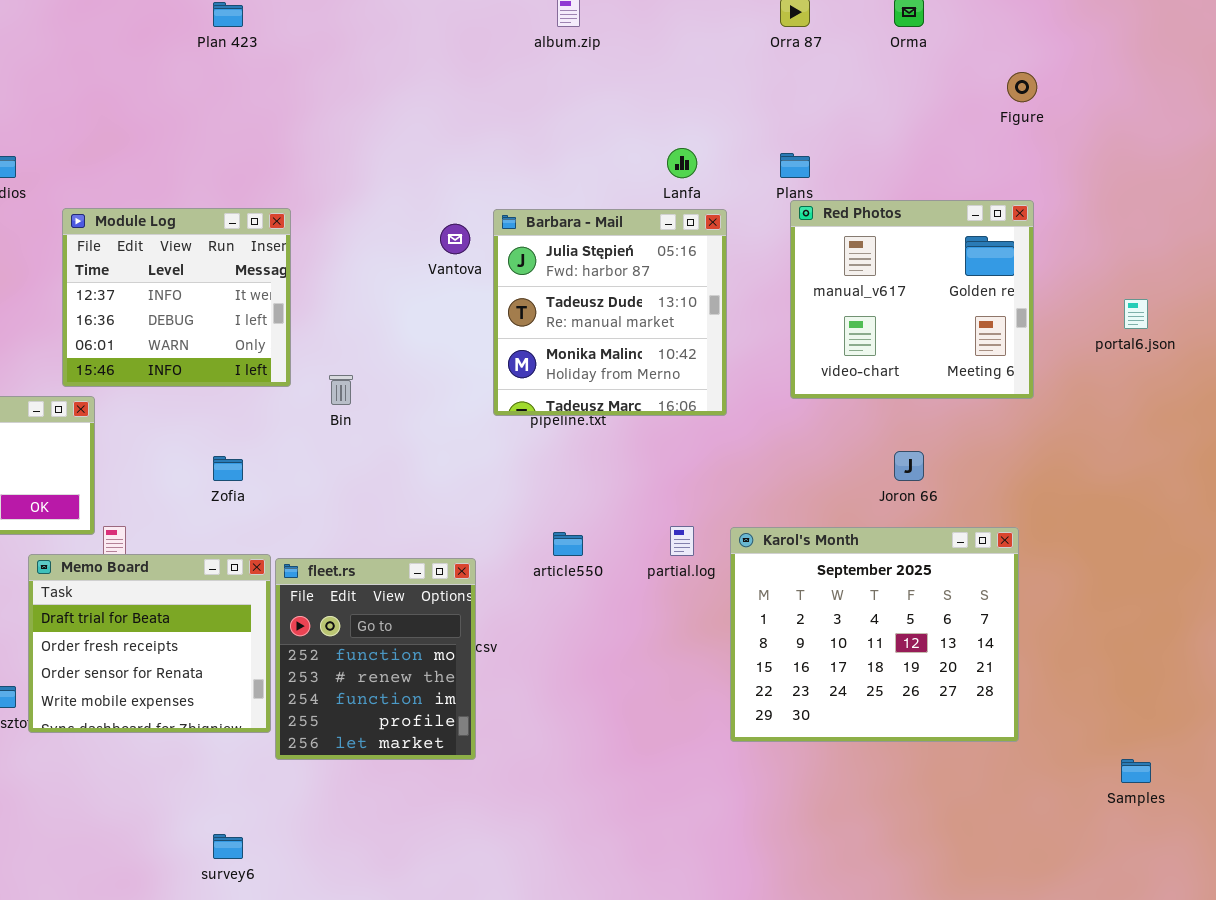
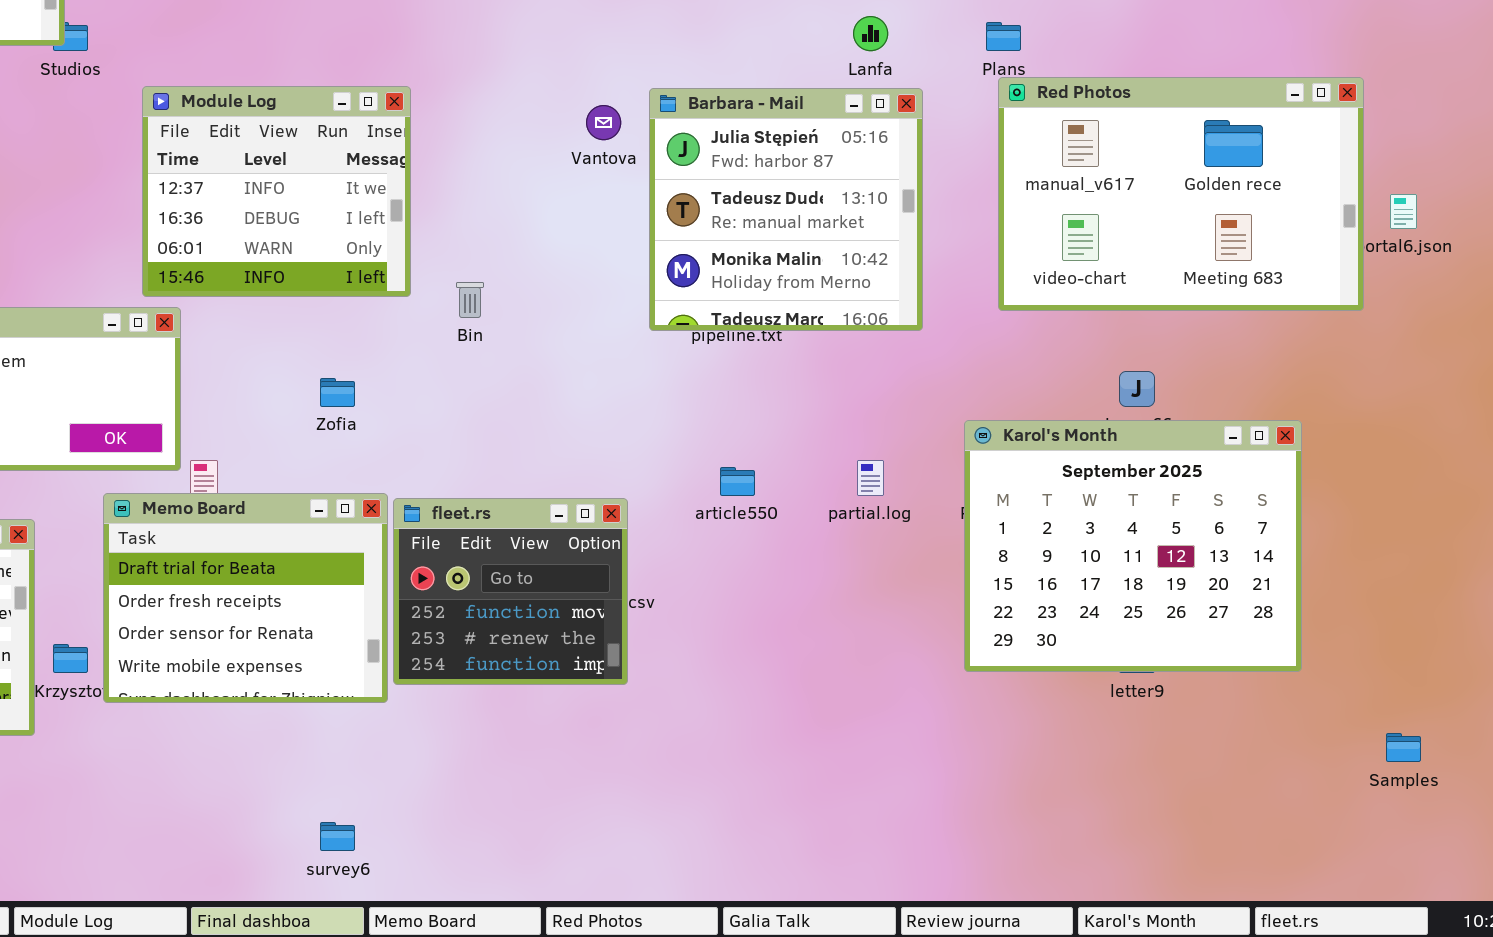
Red Photos: [790,200,1034,399] -> [998,77,1364,311], resized
Karol's Month: [730,527,1019,742] -> [964,420,1302,672], moved
fleet.rs: [275,558,476,760] -> [393,498,628,685], resized

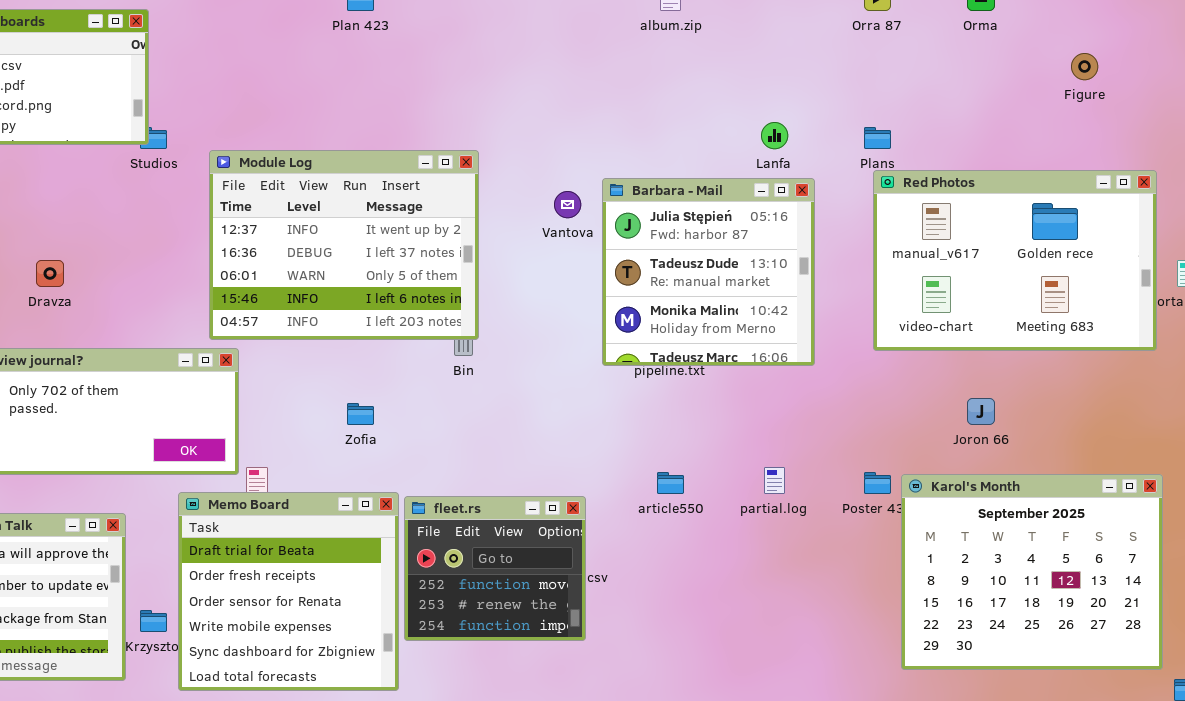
Module Log: [142,86,411,297] -> [209,150,479,340], resized
Karol's Month: [964,420,1302,672] -> [901,474,1163,670], moved
Memo Board: [103,493,388,703] -> [178,492,399,691], resized

